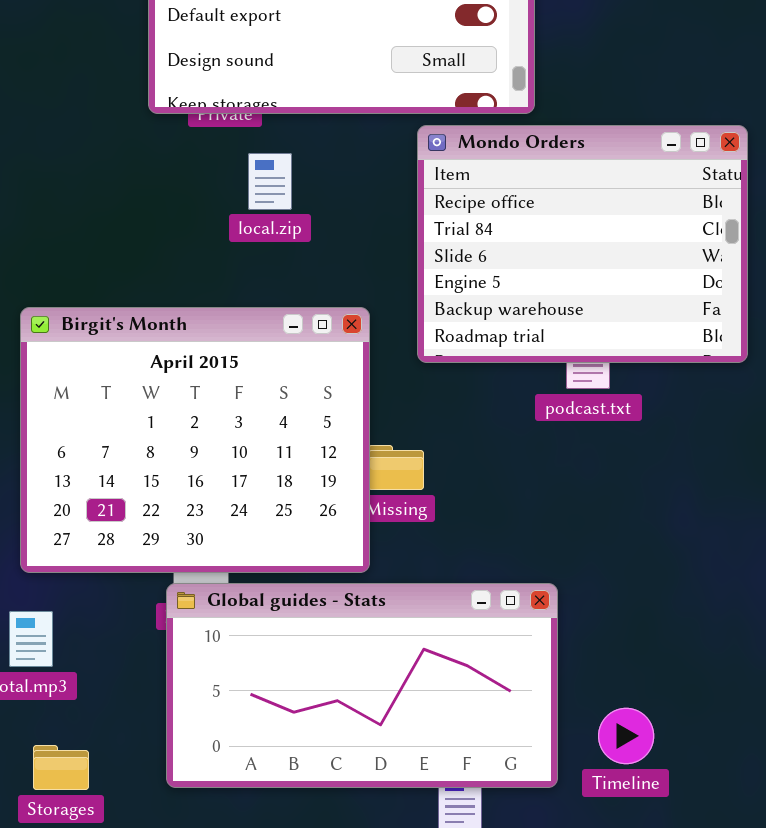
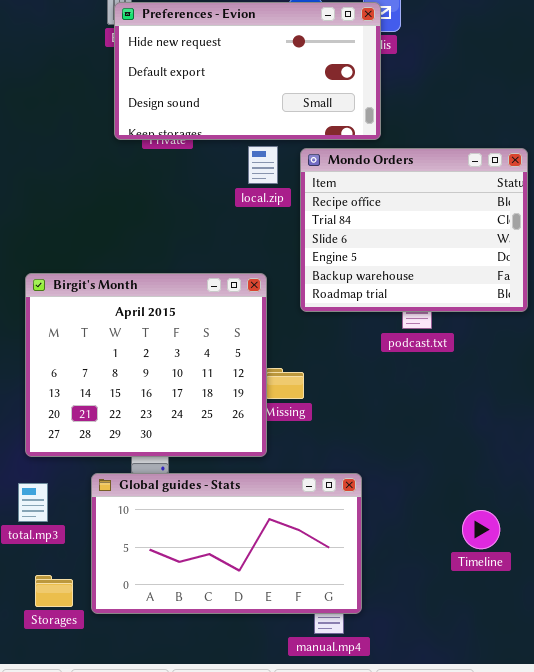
local.zip: [248,153,292,210] -> [248,146,278,184], moved
Global guides - Stats: [166,583,558,788] -> [91,473,362,614], moved
Timeline: [598,708,654,764] -> [462,510,500,549], moved

